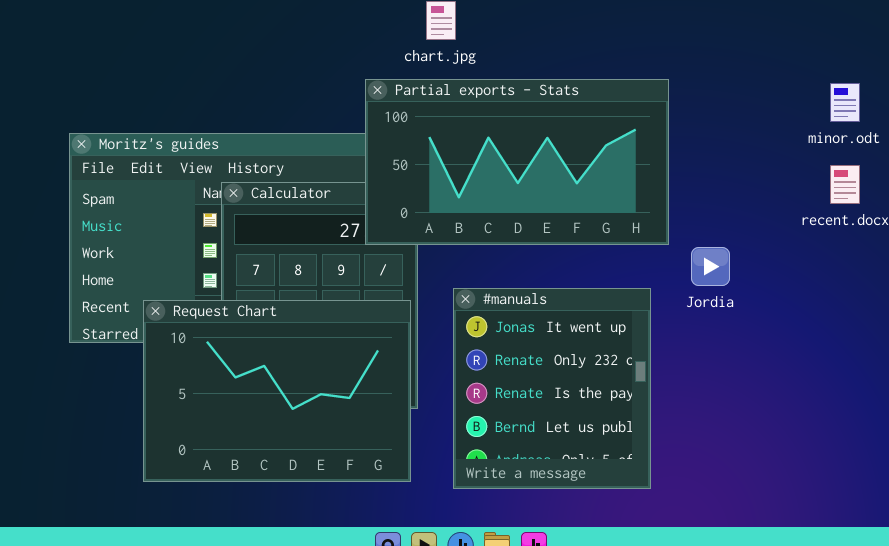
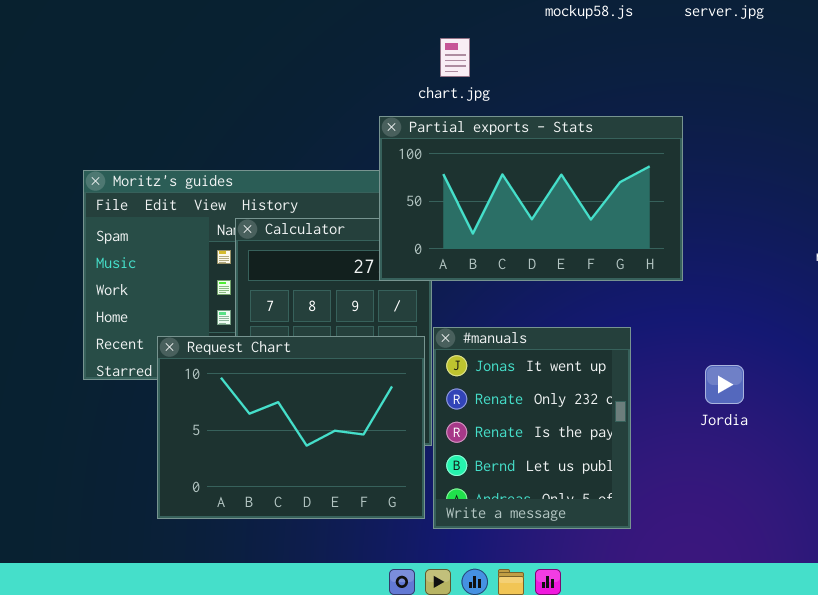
Jordia: [691,247,730,286] -> [705,365,744,404], moved
#manuals: [453,288,651,489] -> [433,327,631,529], moved

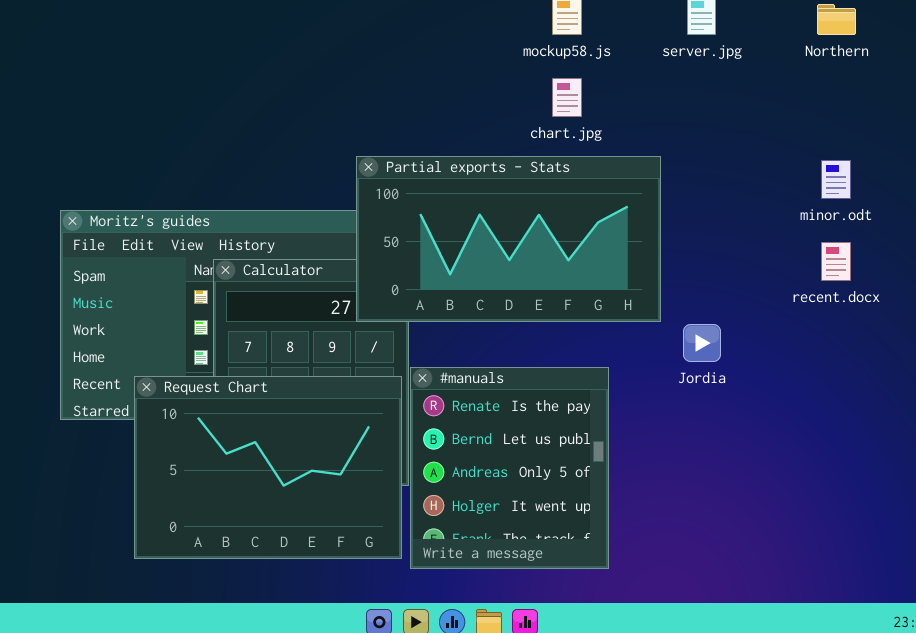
chart.jpg: [440,38,470,77] -> [552,78,582,117], moved
#manuals: [433,327,631,529] -> [410,367,609,569], scrolled down 2 rows
Jordia: [705,365,744,404] -> [683,324,721,362], moved

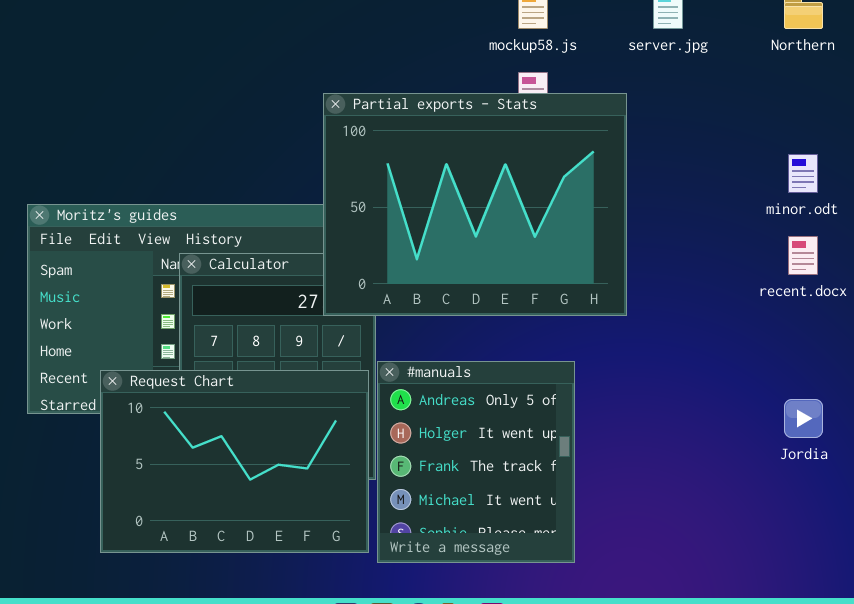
Partial exports - Stats: [356,156,661,322] -> [323,93,627,316], resized
Jordia: [683,324,721,362] -> [784,399,823,438], moved
#manuals: [410,367,609,569] -> [377,361,575,563], scrolled down 2 rows

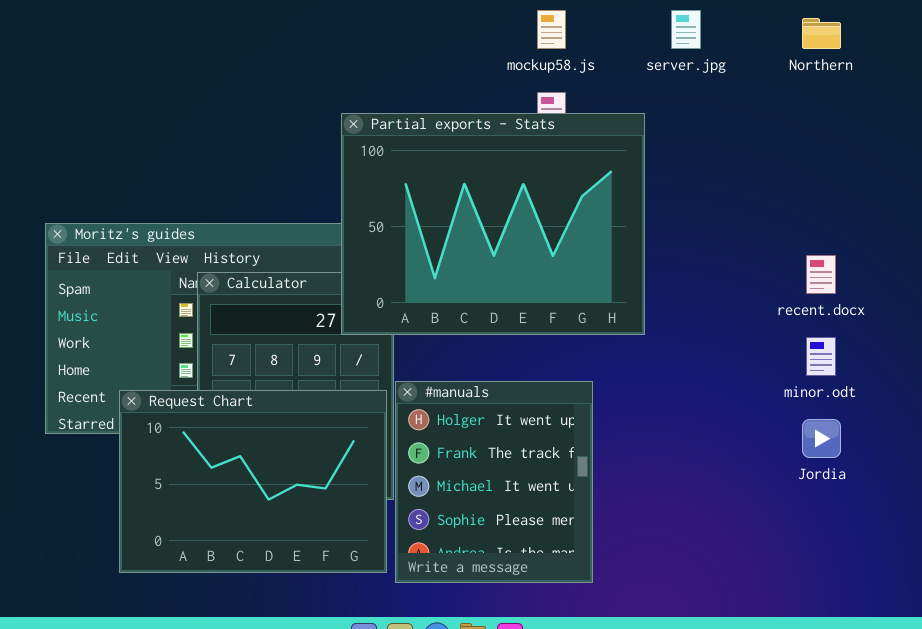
minor.odt: [788,154,818,193] -> [806,337,836,376], moved
#manuals: [377,361,575,563] -> [395,381,593,583], scrolled down 1 row

